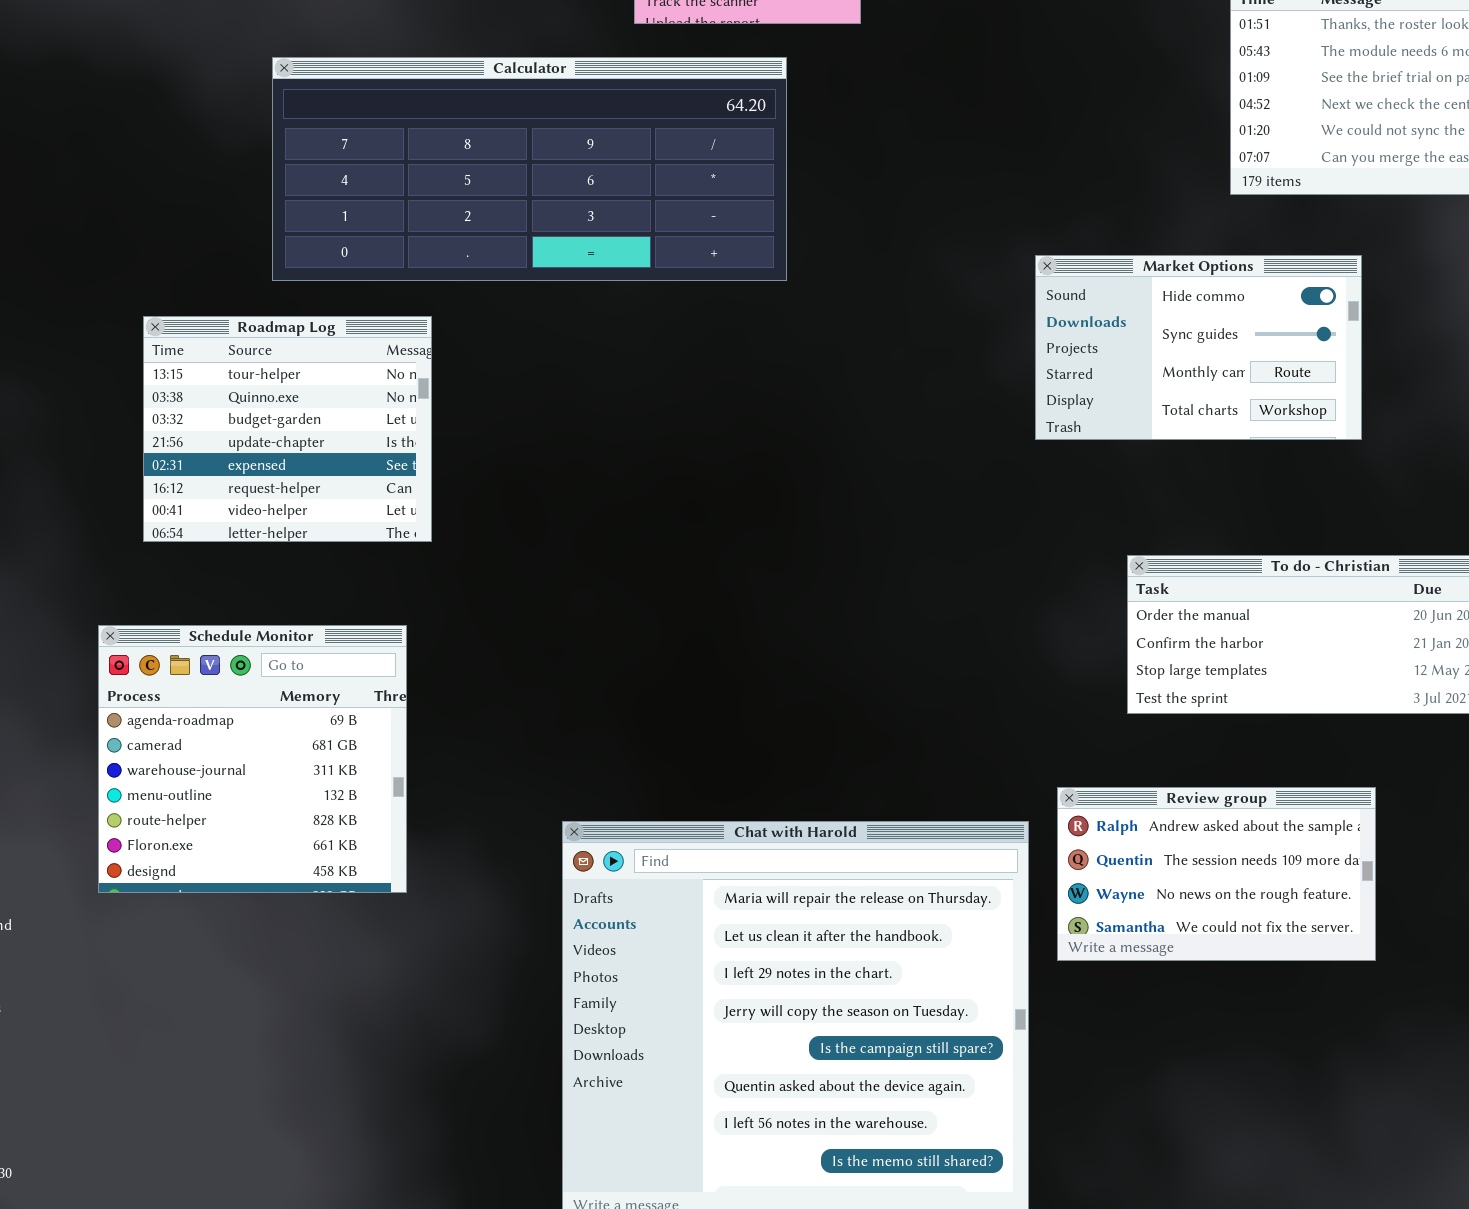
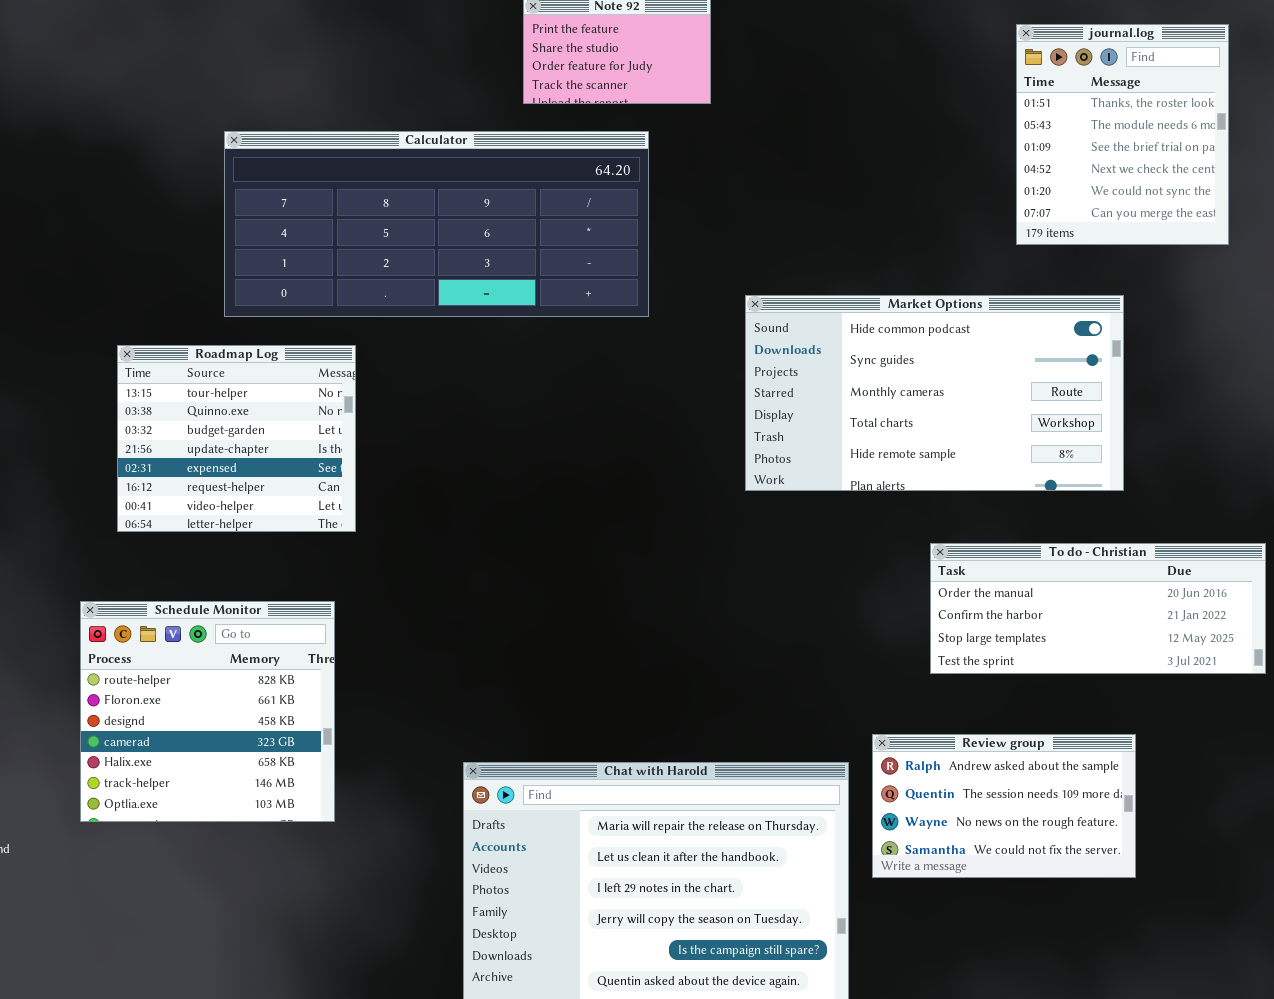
Market Options: [1035,255,1362,440] -> [745,295,1124,491], resized
Schedule Monitor: [98,625,407,893] -> [80,601,335,822], scrolled down 4 rows

